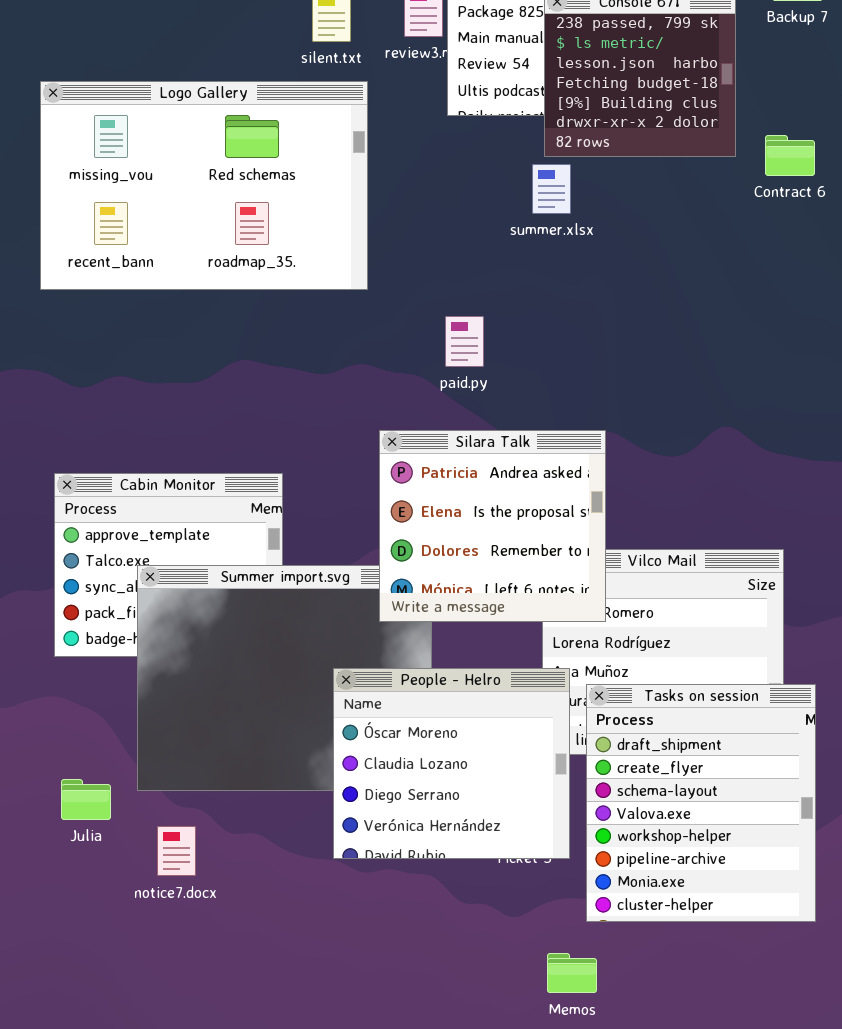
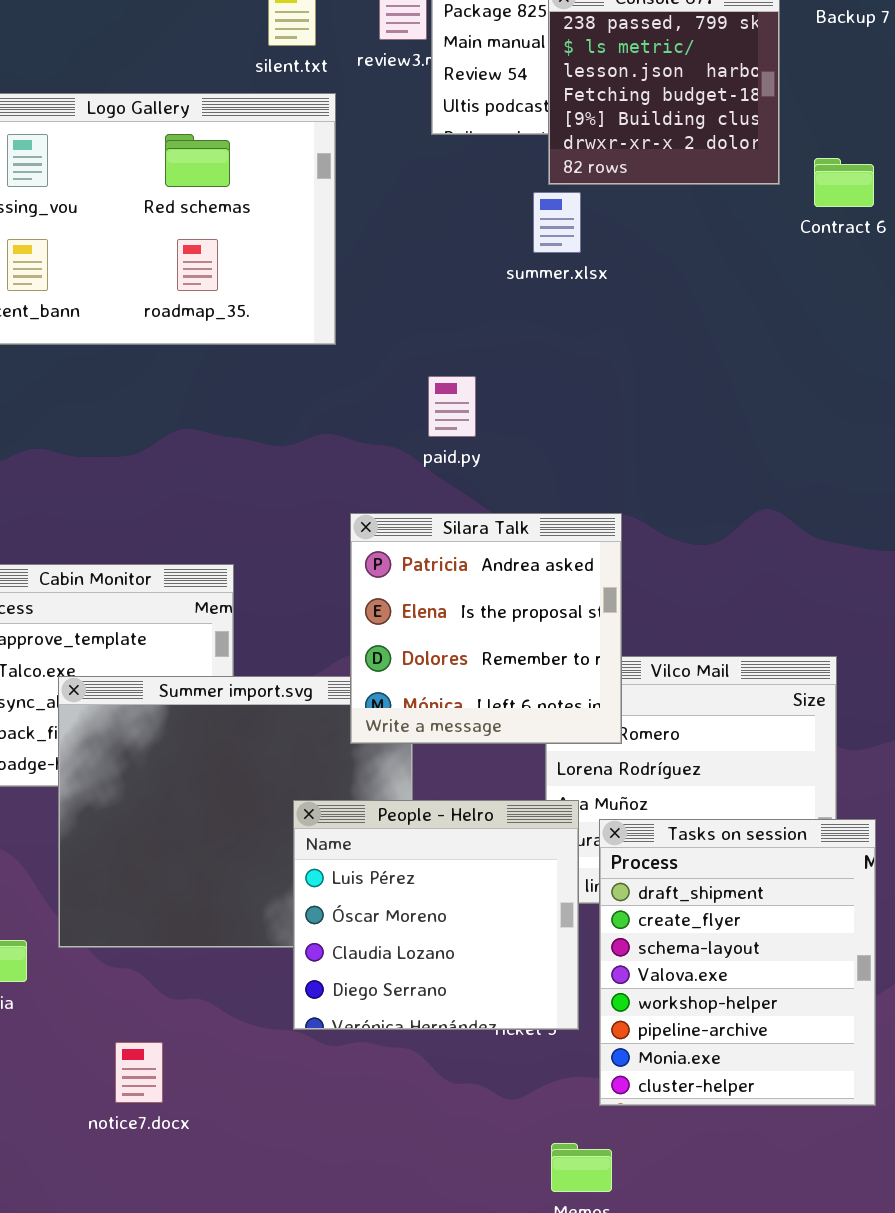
People - Helro: [333,668,570,859] -> [293,800,579,1030], scrolled up 1 row
notice7.docx: [157,826,196,876] -> [115,1042,163,1103], moved

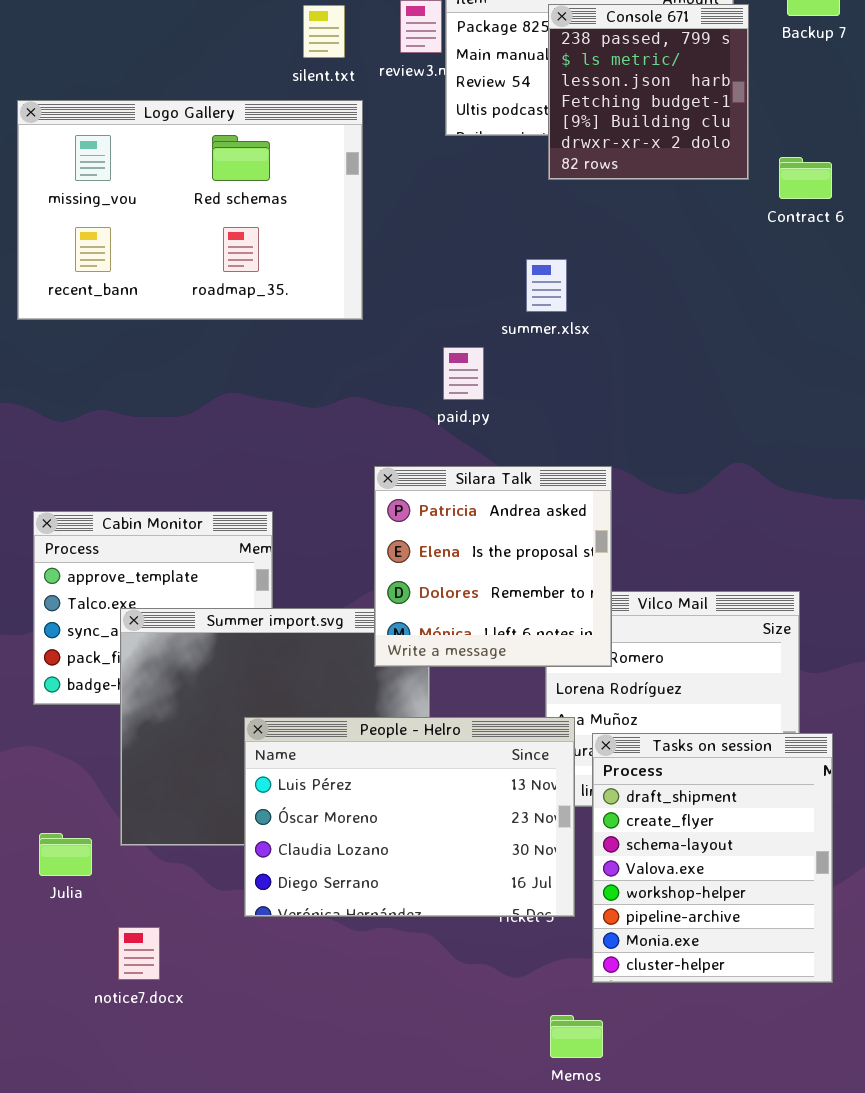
summer.xlsx: [533,192,581,253] -> [526,259,567,312], moved
People - Helro: [293,800,579,1030] -> [244,717,575,917], resized
notice7.docx: [115,1042,163,1103] -> [118,927,160,980], moved

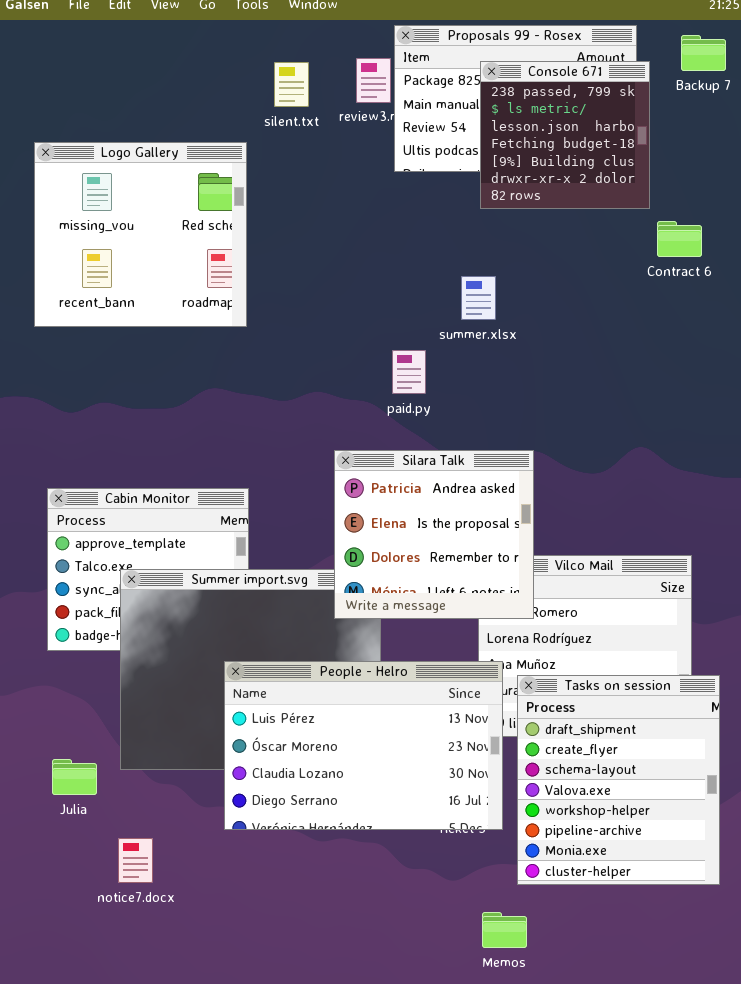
Logo Gallery: [17,100,363,320] -> [34,142,247,327], resized
Contract 6: [779,157,832,199] -> [657,221,702,257], moved

